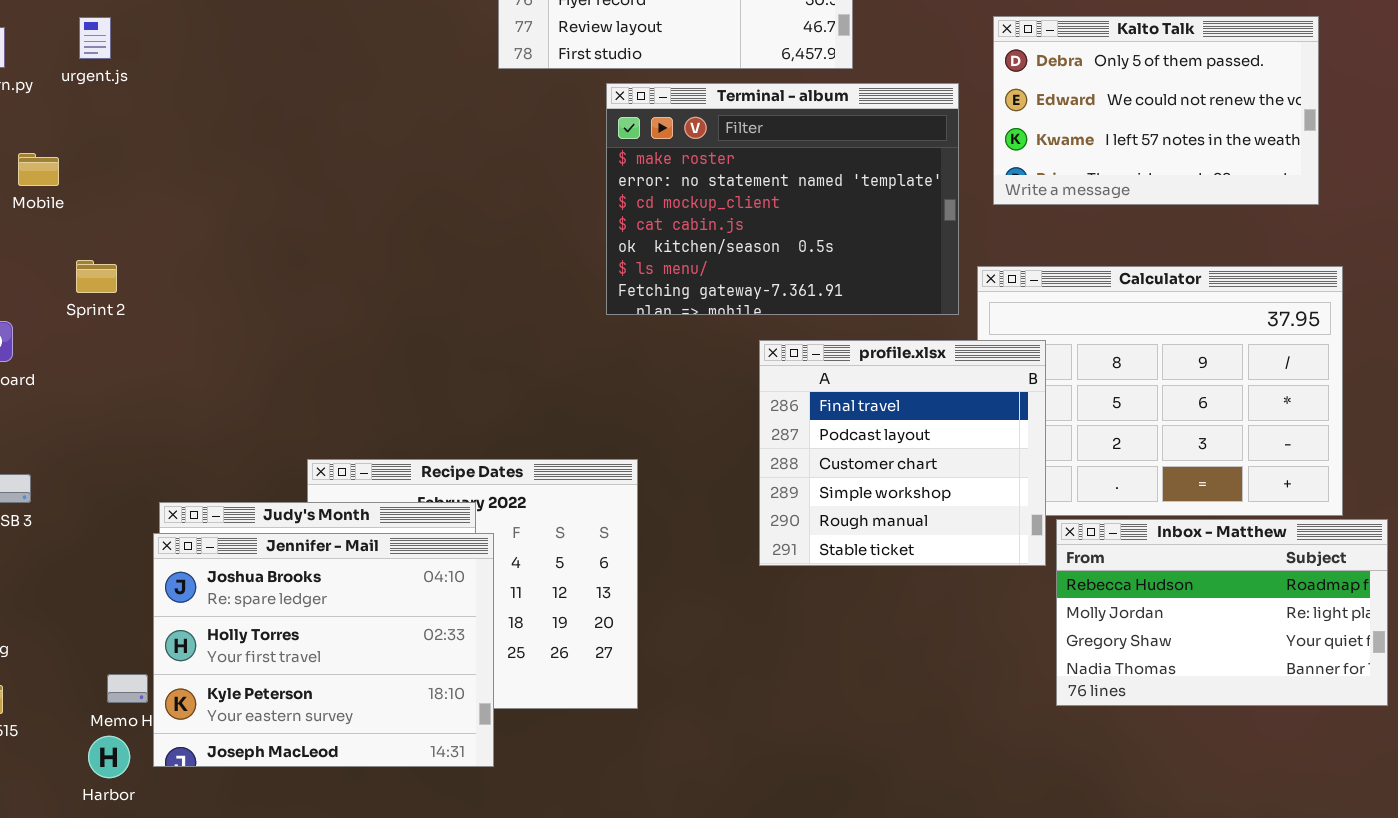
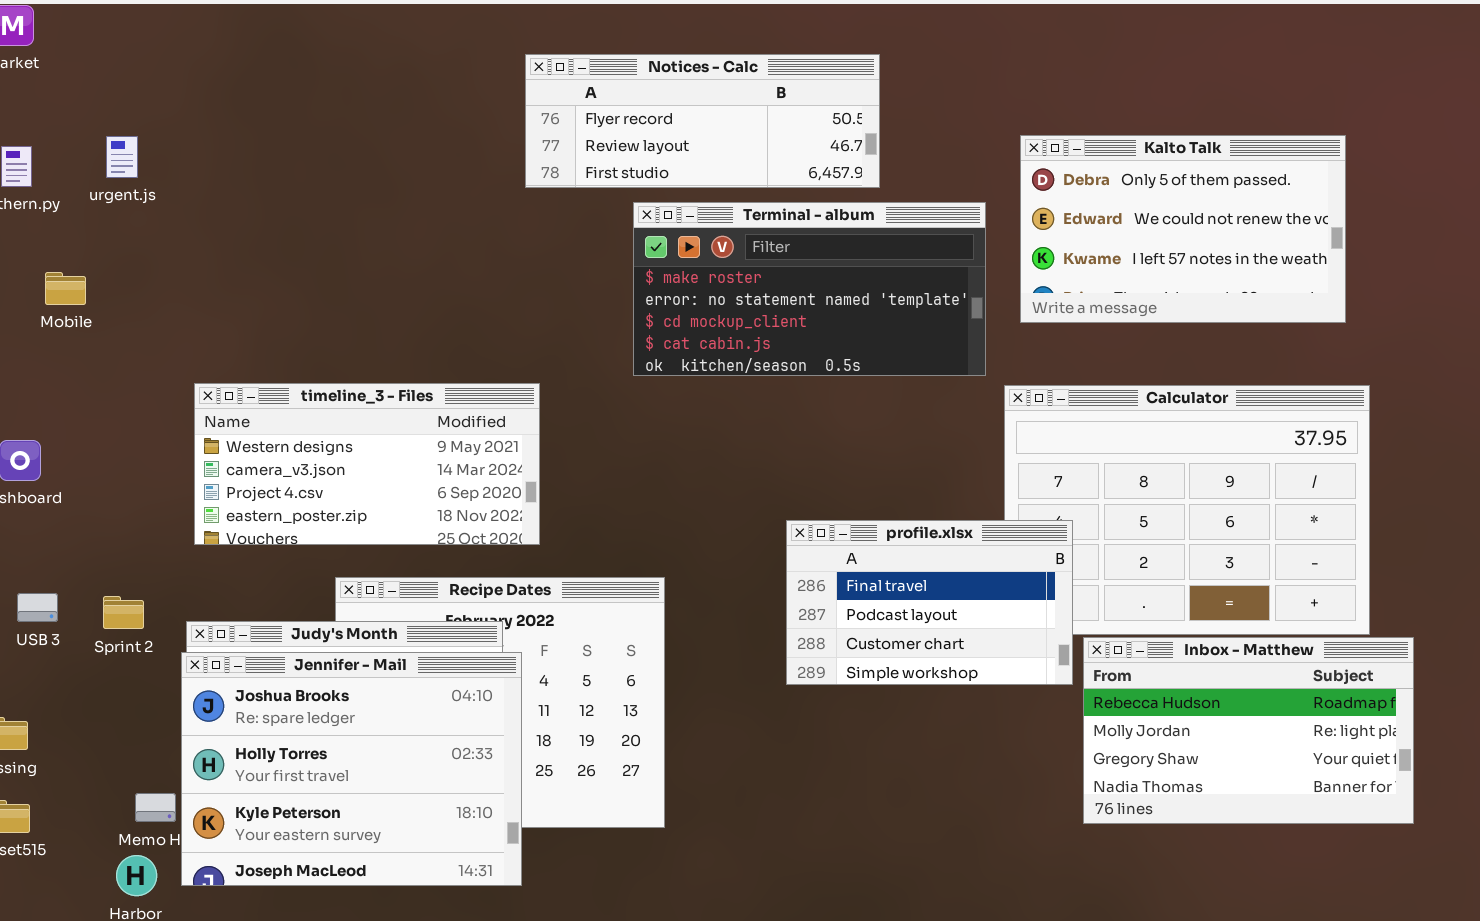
Terminal - album: [606,83,959,315] -> [633,202,986,376], resized
Sprint 2: [76,260,117,293] -> [103,596,144,629], moved
timeline_3 - Files: none -> [194,383,540,545], opened
profile.xlsx: [759,340,1046,566] -> [786,520,1073,685], resized

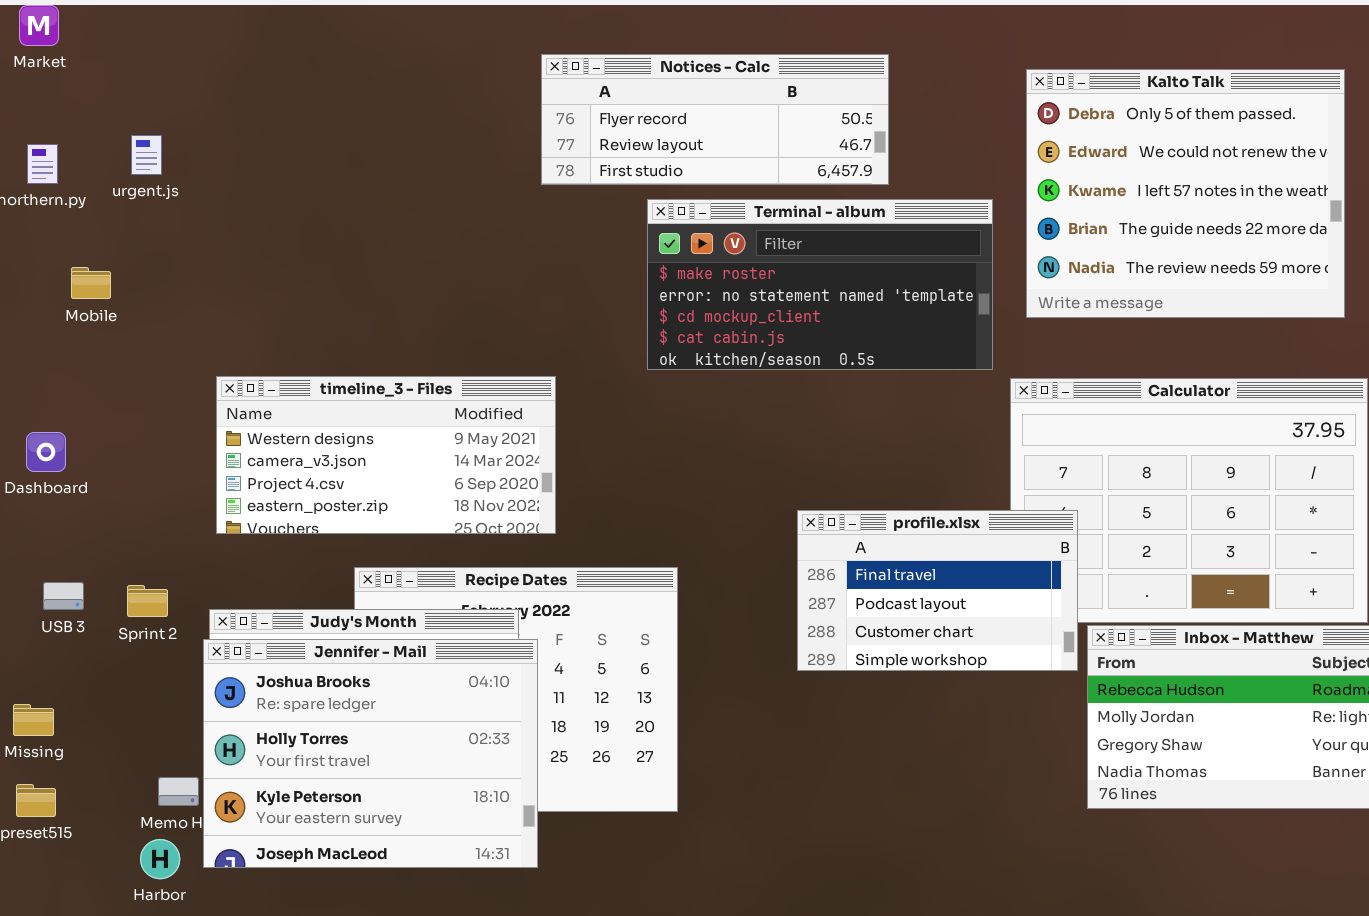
Kalto Talk: [1020,135,1346,323] -> [1026,69,1345,318], resized

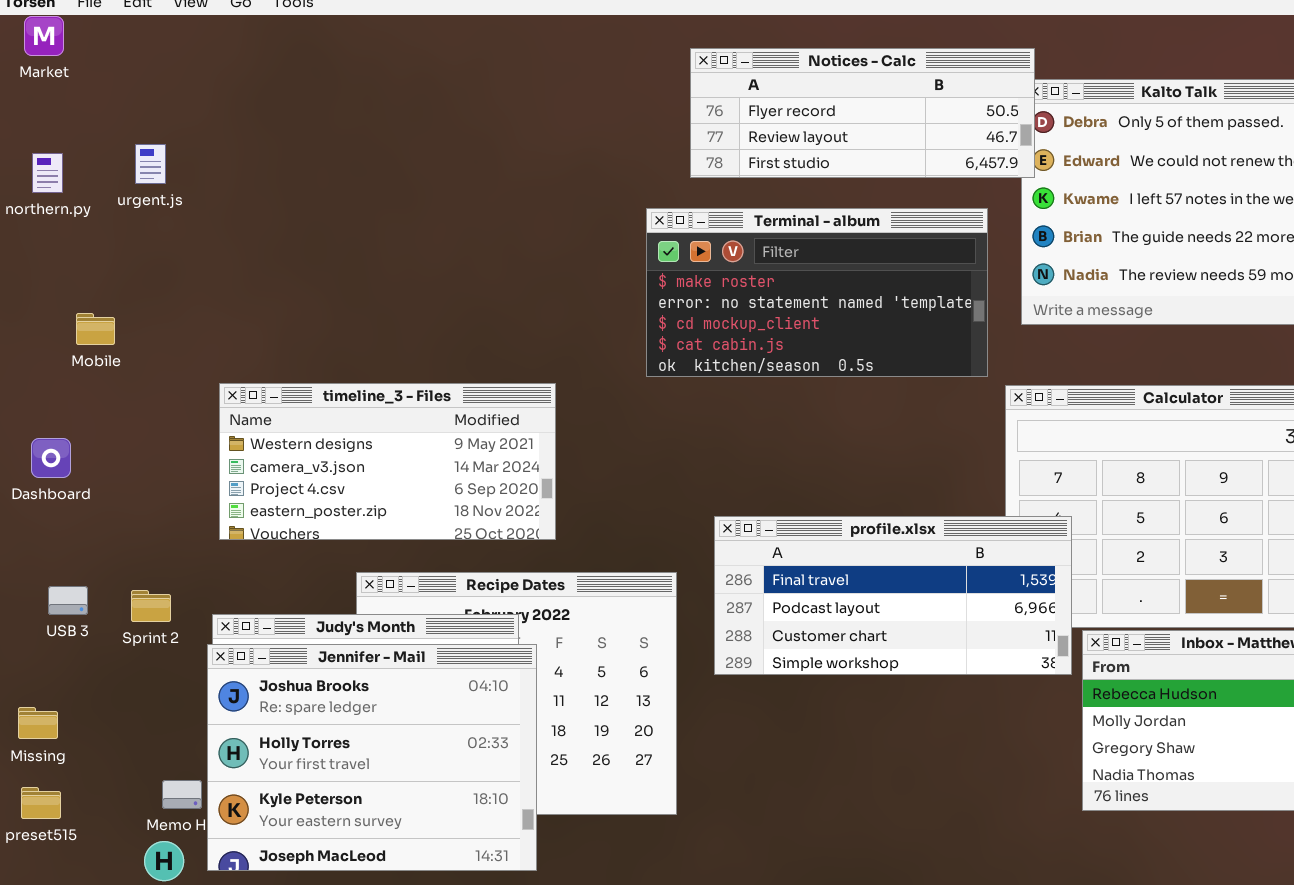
Notices - Calc: [541,54,889,185] -> [690,48,1035,178], moved
Mobile: [71,267,111,299] -> [76,313,115,345], moved
profile.xlsx: [797,510,1078,671] -> [714,516,1072,675], resized

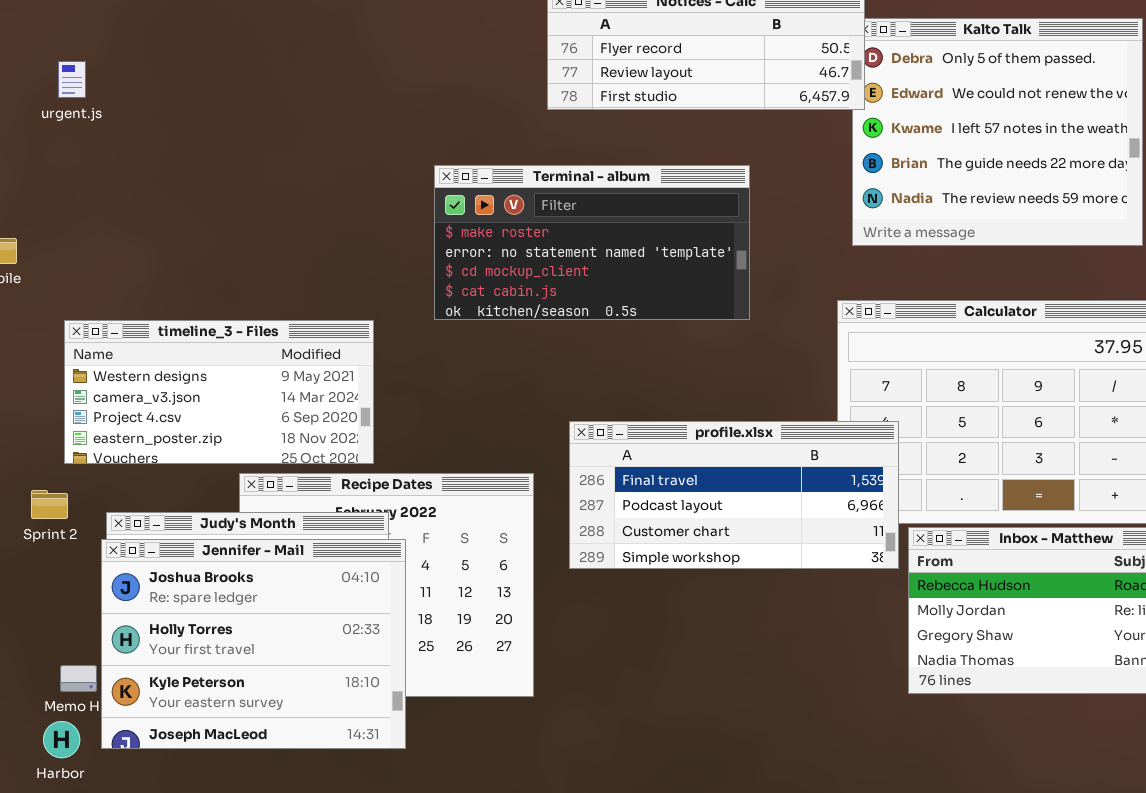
urgent.js: [135,144,166,184] -> [58,61,86,98], moved
Terminal - album: [646,208,988,377] -> [434,165,750,320], moved
timeline_3 - Files: [219,383,556,540] -> [64,320,374,464], moved

